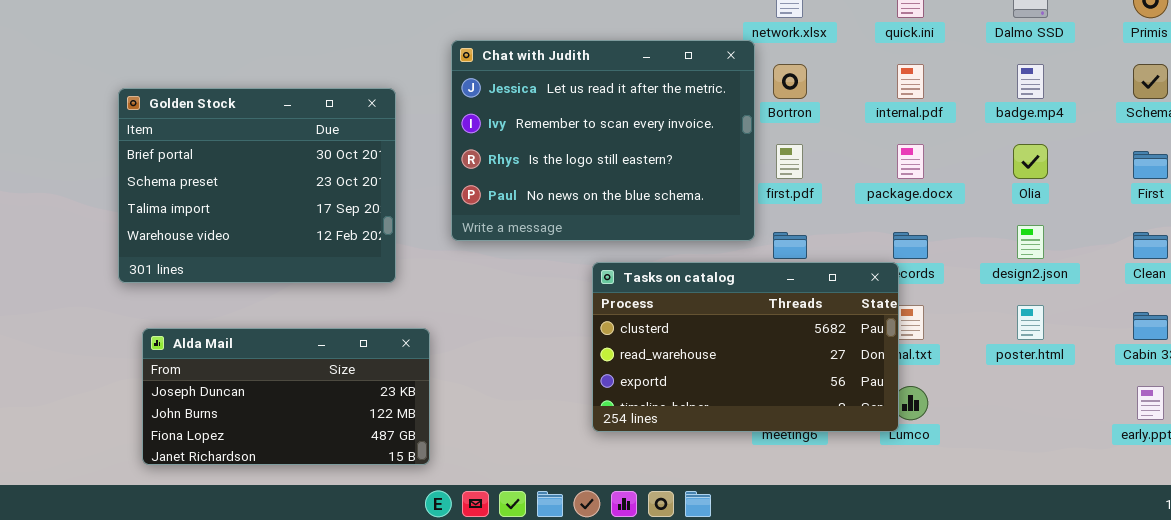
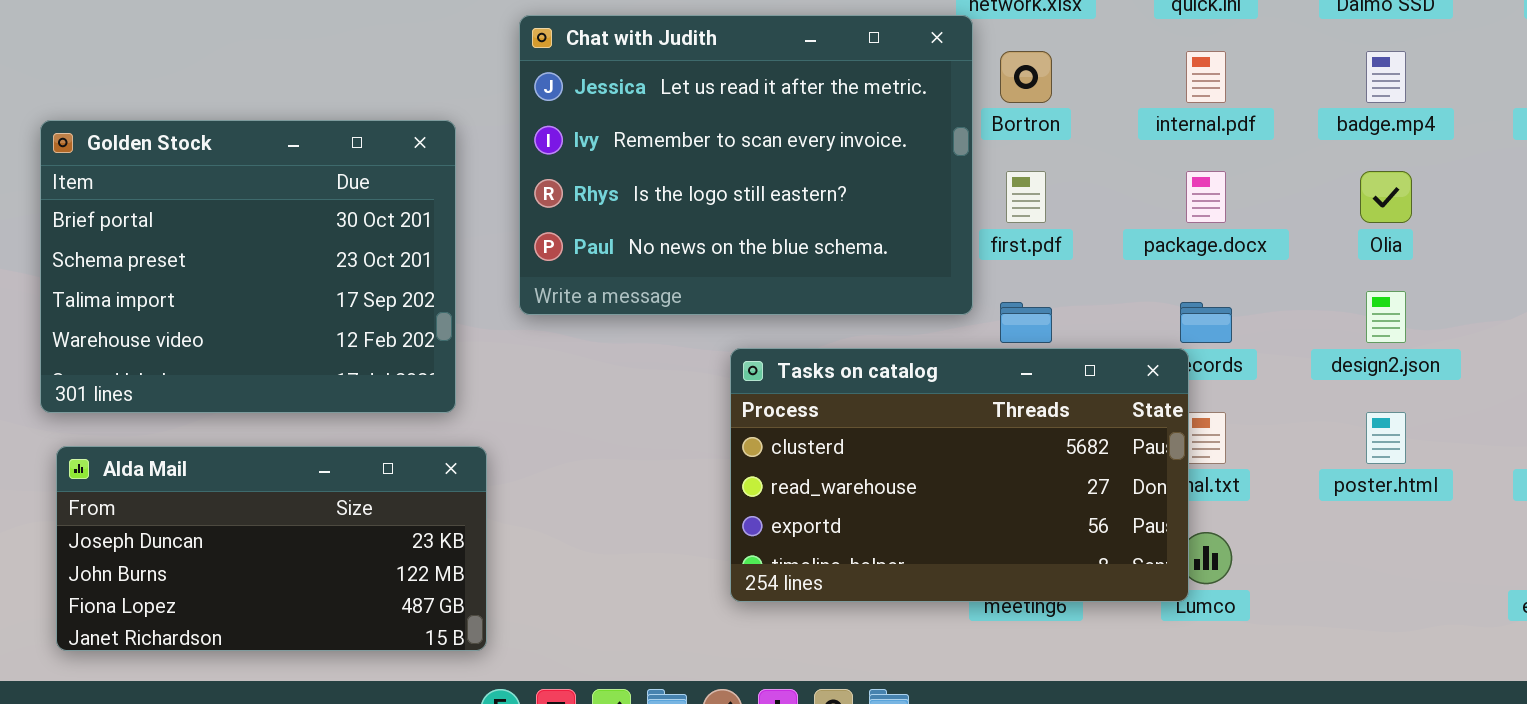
Golden Stock: [118,88,396,283] -> [40,120,456,413], moved

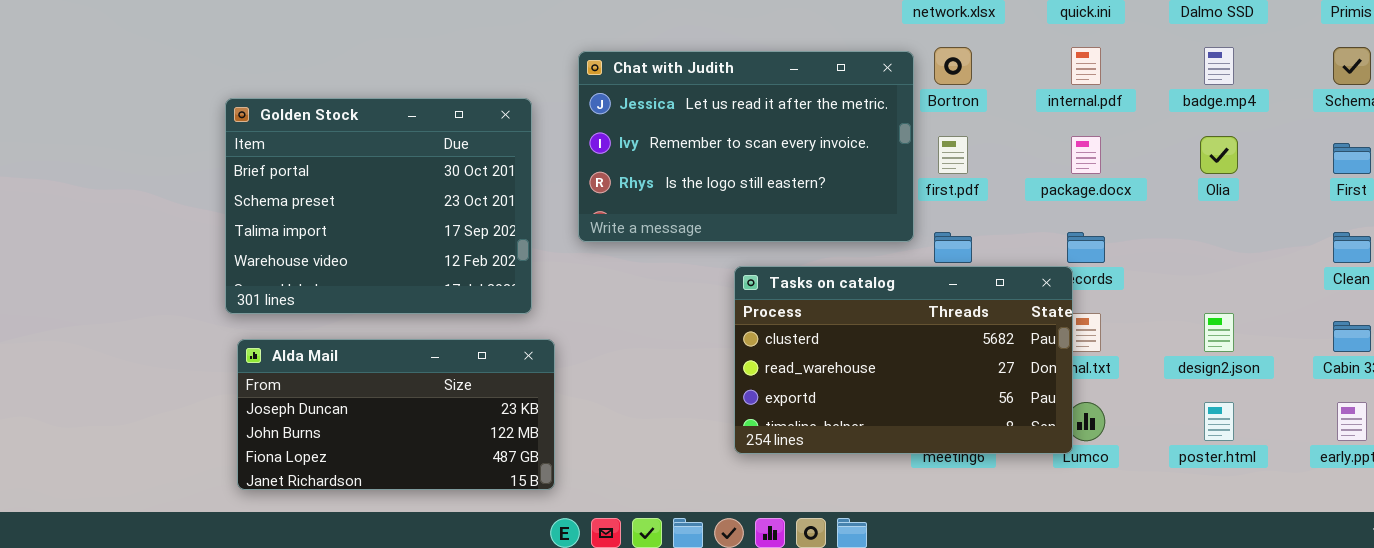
Chat with Judith: [519,15,973,315] -> [578,51,914,242], resized
design2.json: [1366,291,1406,343] -> [1204,313,1234,352], moved
poster.html: [1366,412,1406,464] -> [1204,402,1234,441], moved

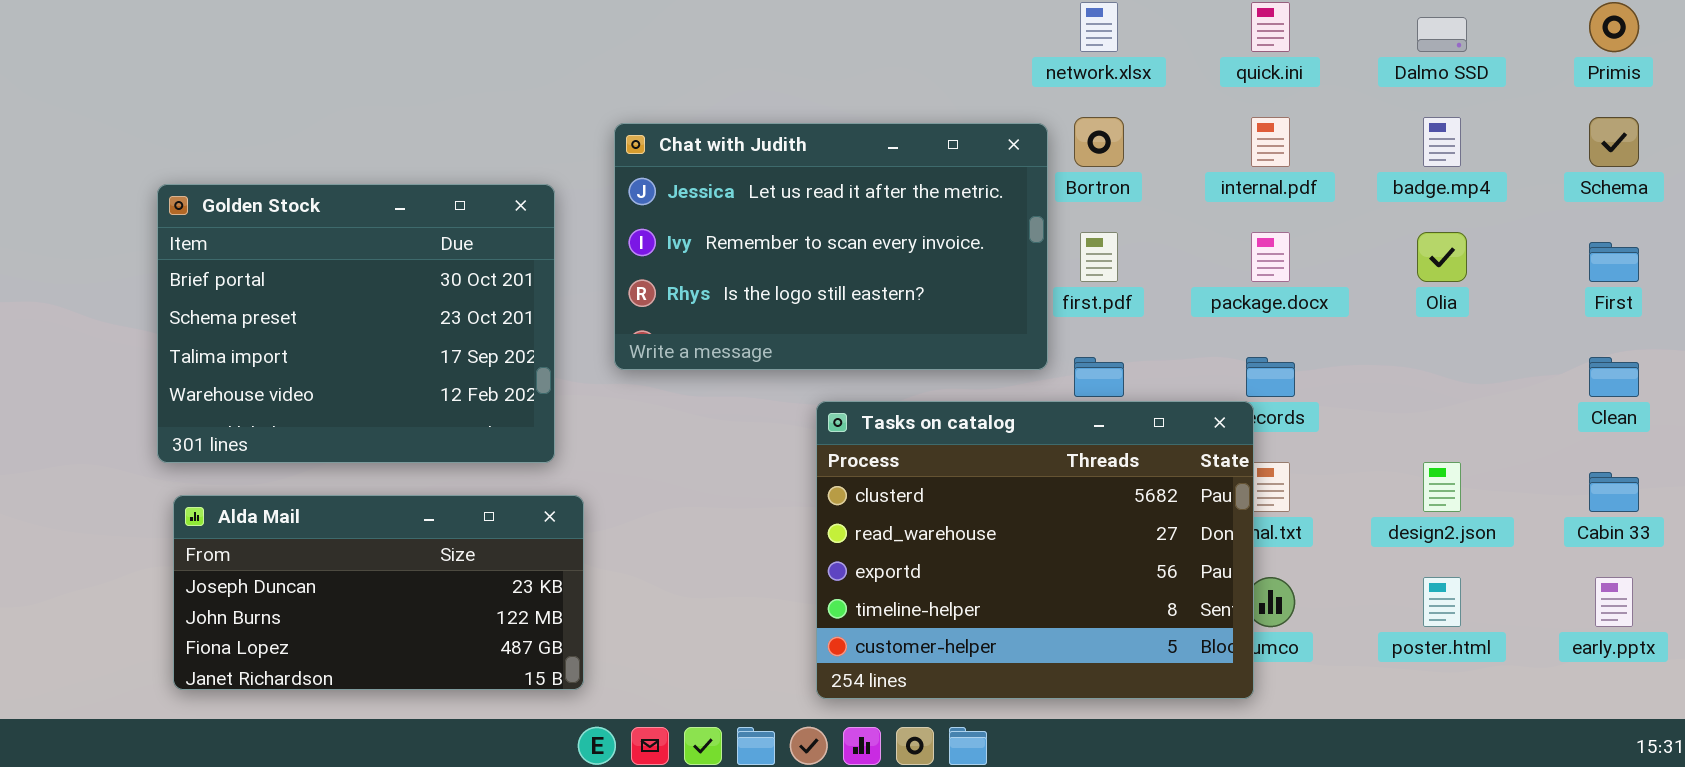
Tasks on catalog: [734,266,1073,454] -> [816,401,1254,699], resized

